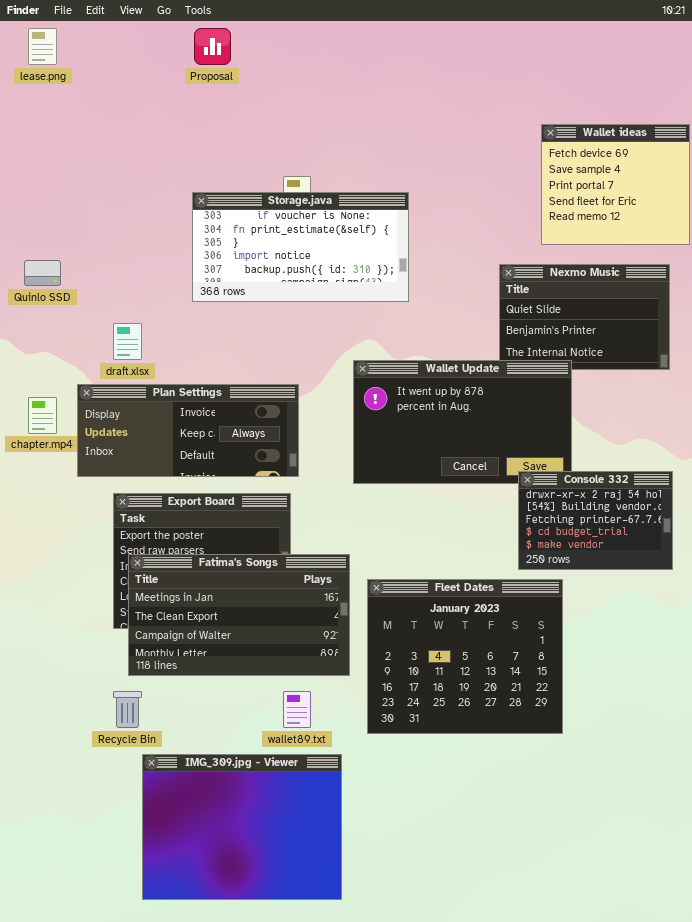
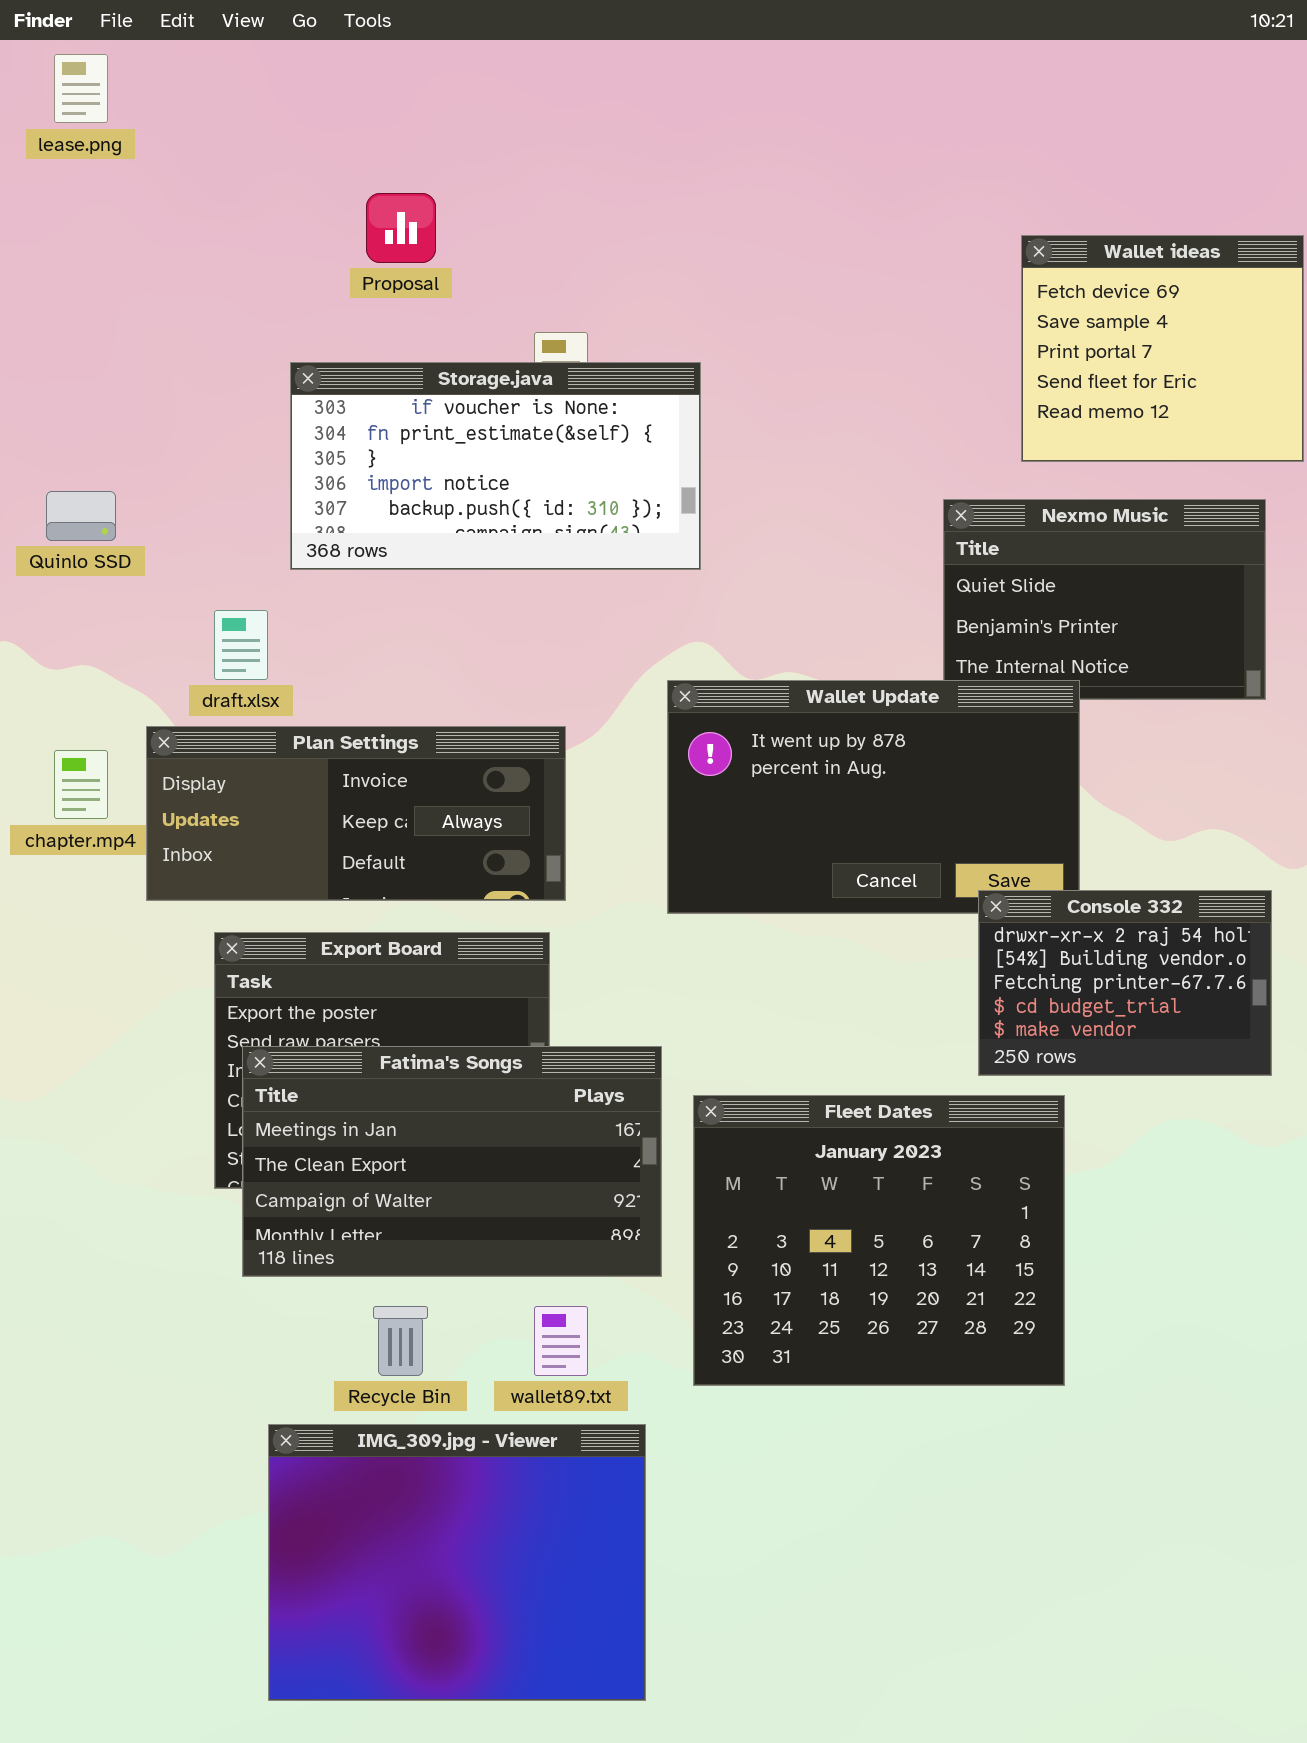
Proposal: [194,28,231,65] -> [366,193,436,263], moved
Storage.java: [192,192,409,302] -> [290,362,701,570], moved
Recycle Bin: [113,691,142,728] -> [373,1306,428,1376], moved

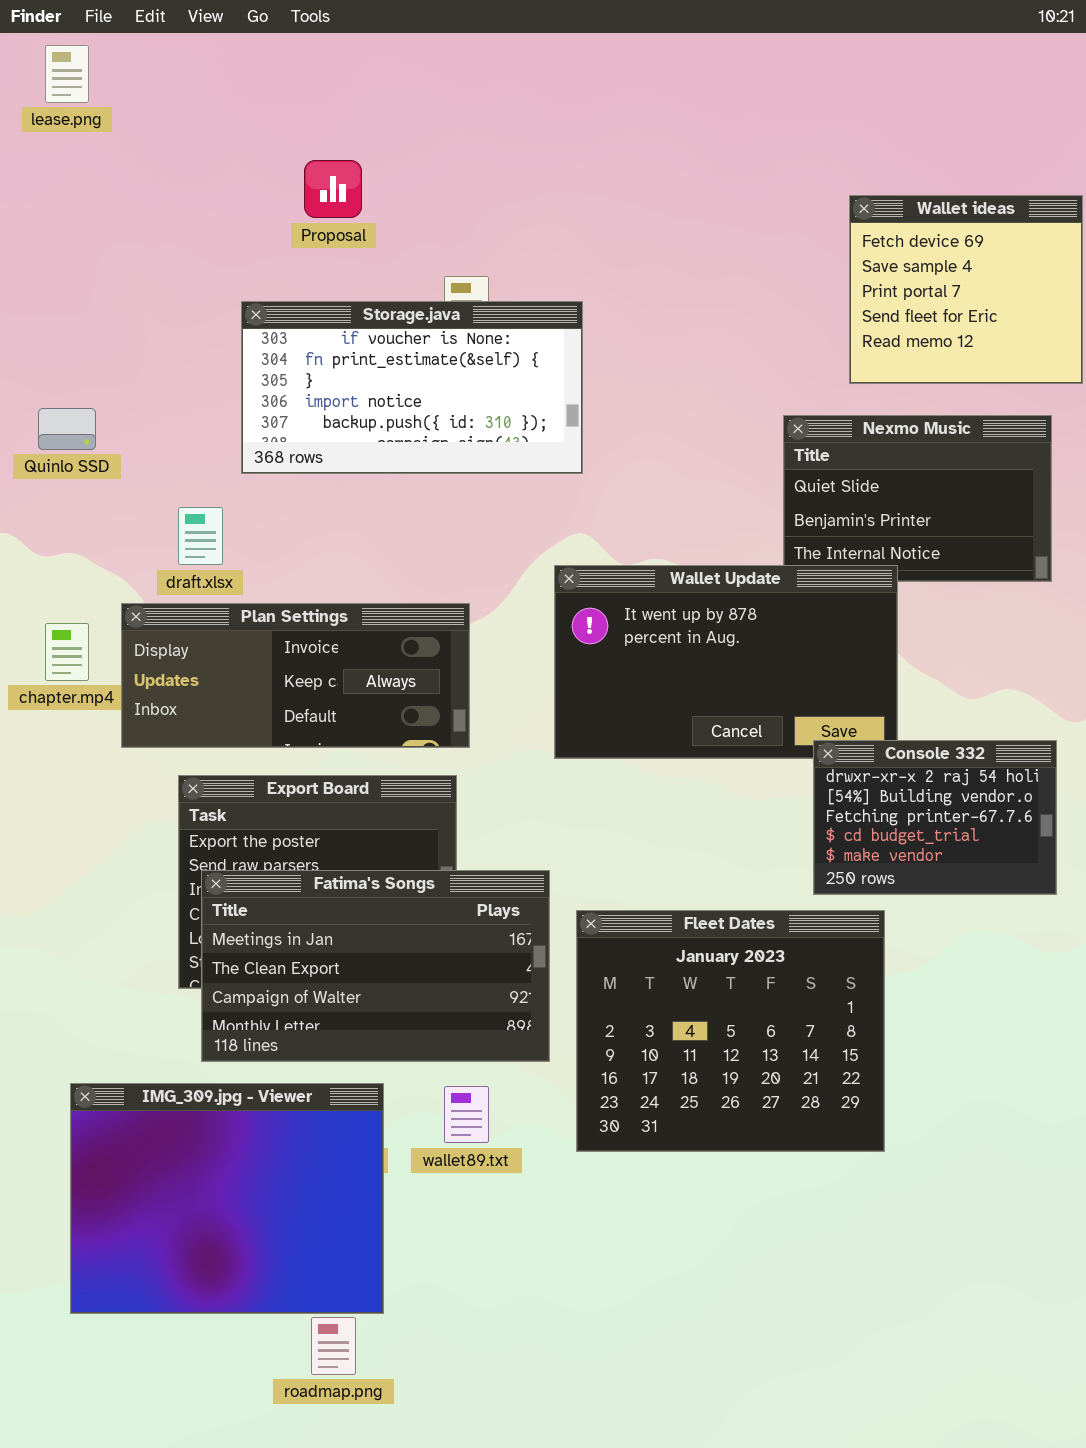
IMG_309.jpg - Viewer: [268,1424,646,1701] -> [70,1083,384,1314], moved

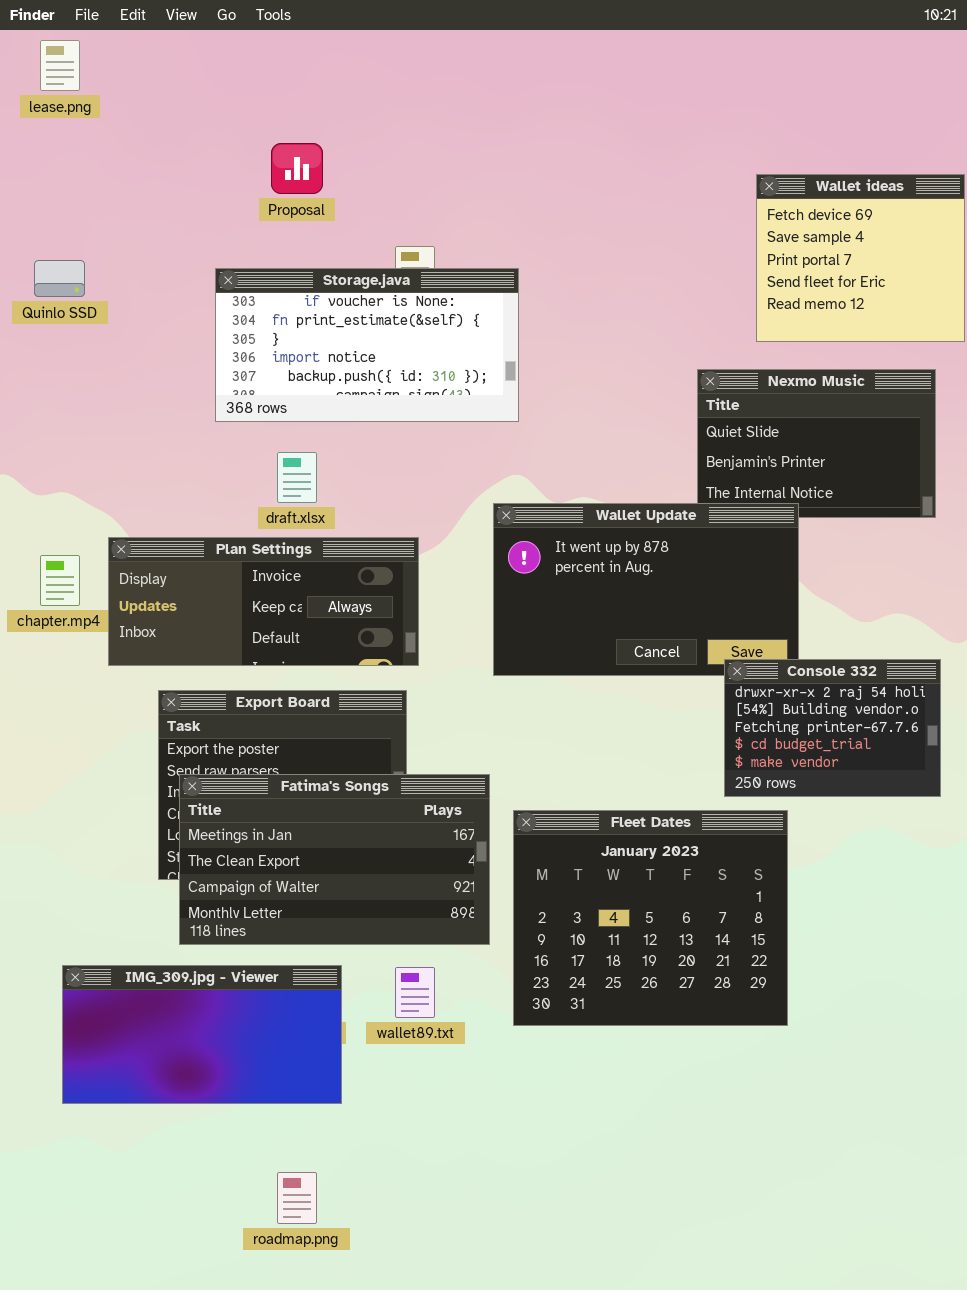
Quinlo SSD: [38,408,96,450] -> [34,260,85,297], moved
draft.xlsx: [178,507,223,565] -> [277,452,317,503], moved
IMG_309.jpg - Viewer: [70,1083,384,1314] -> [62,965,342,1104], resized

